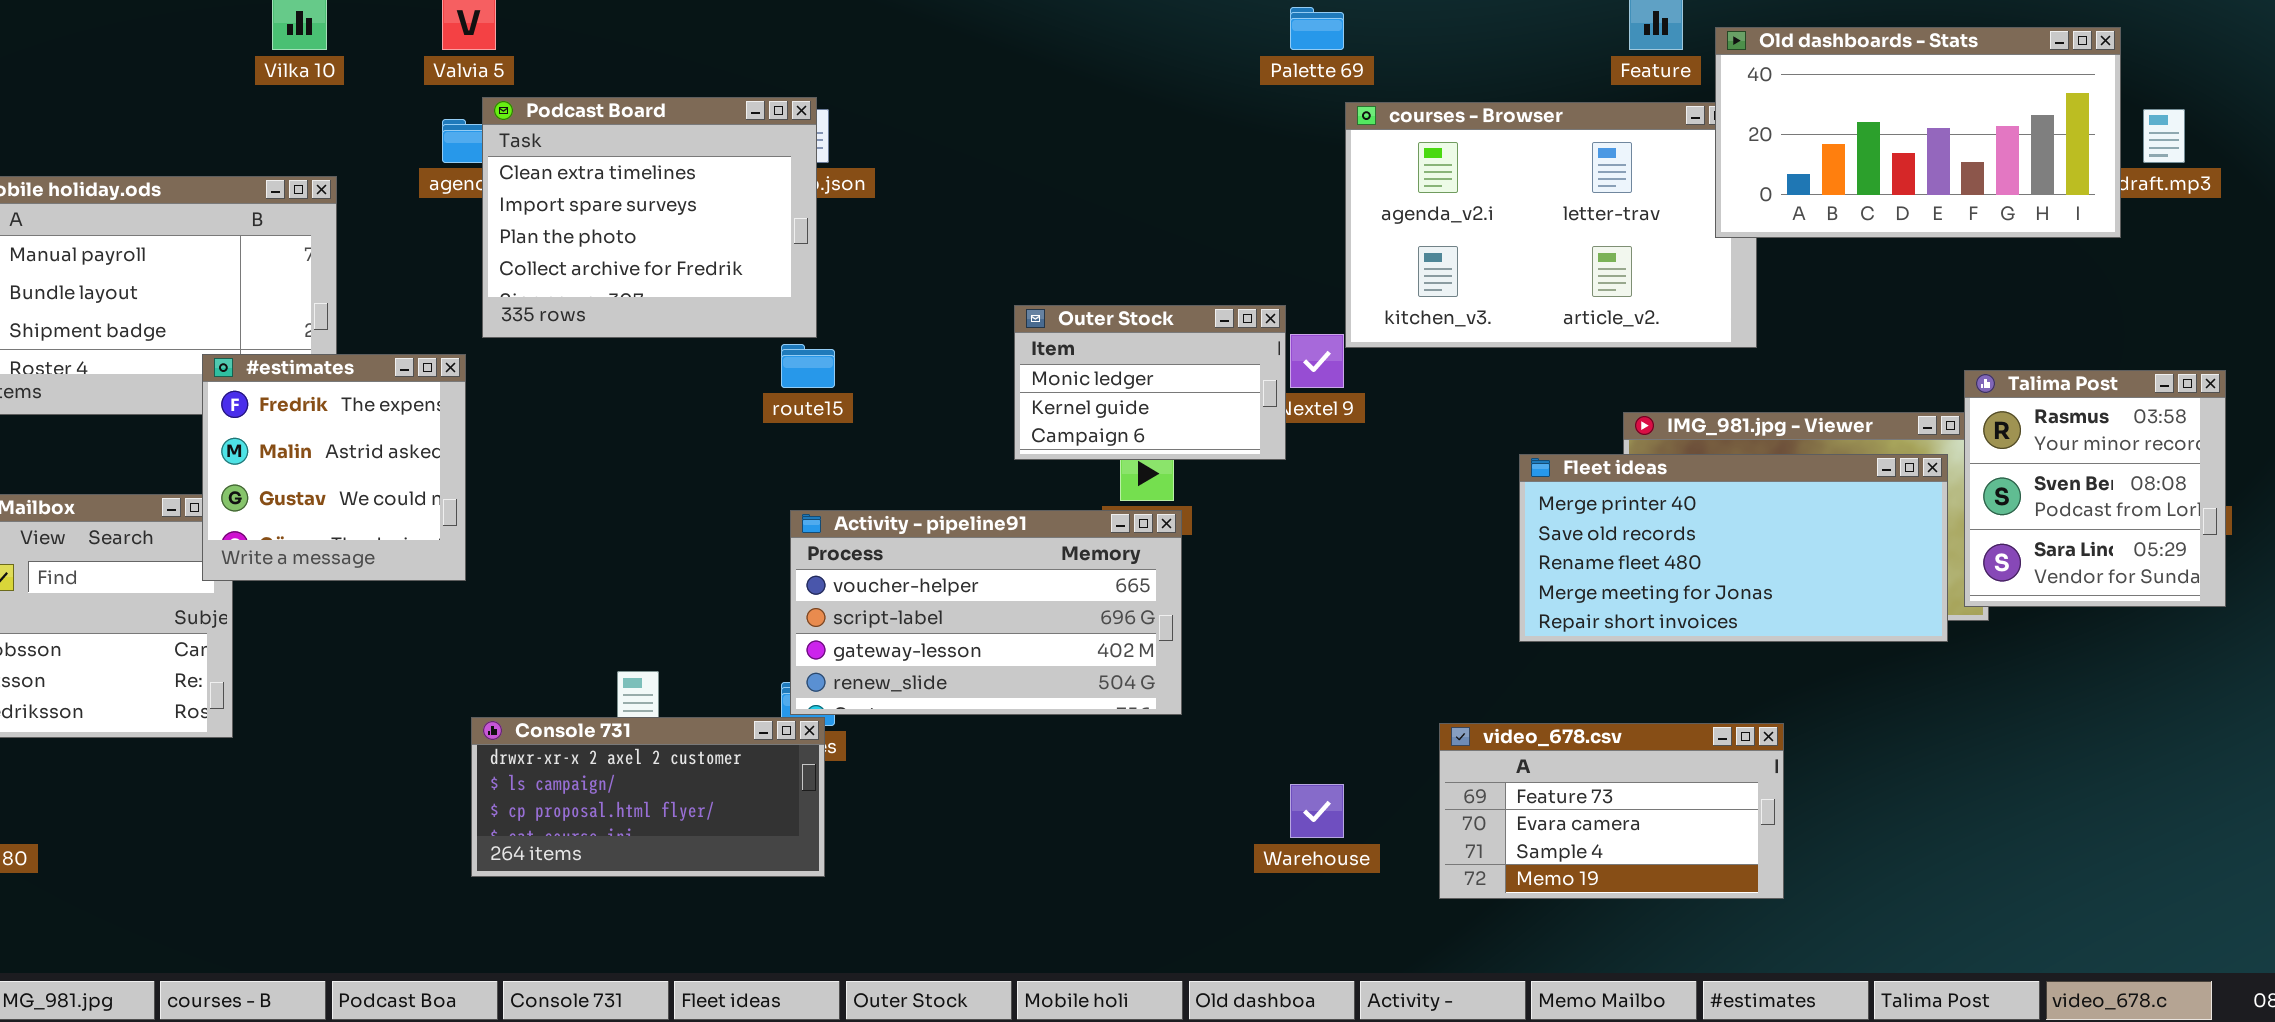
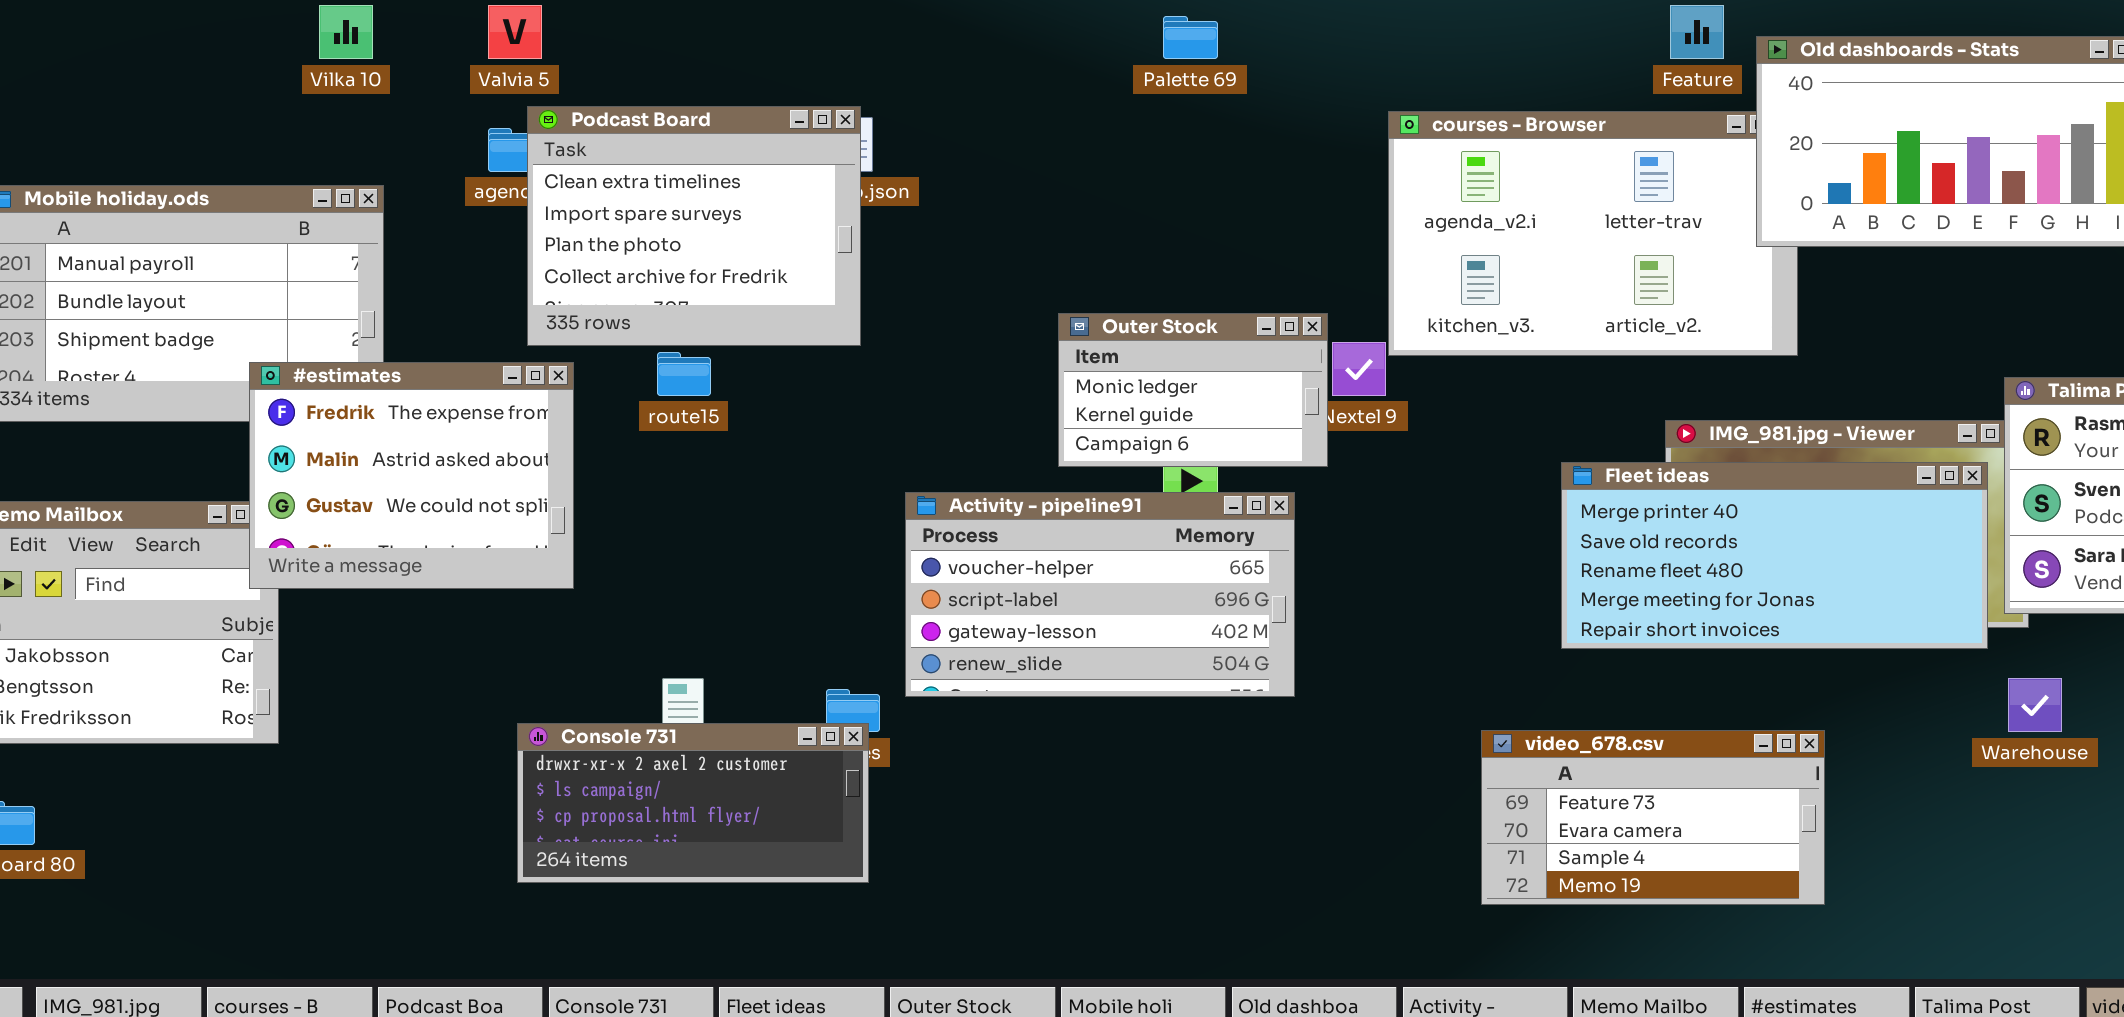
Palette 69: [1290,7,1344,50] -> [1163,16,1218,59], moved
route15: [781,344,835,388] -> [657,352,711,396], moved
#estimates: [202,354,466,581] -> [249,362,574,589], resized
Activity - pipeline91: [790,510,1182,715] -> [905,492,1295,697], moved
Warehouse: [1290,784,1344,838] -> [2008,678,2062,732], moved

